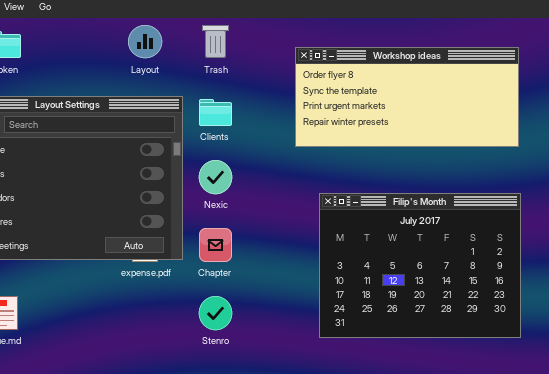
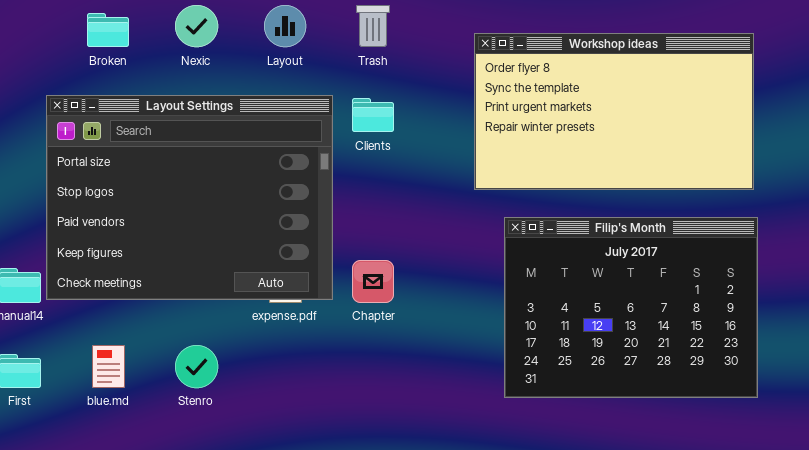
Workshop ideas: [295,47,519,147] -> [474,33,754,190], resized
Nexic: [199,160,232,194] -> [175,5,218,47], moved
Stenro: [199,296,232,330] -> [175,345,218,388], moved

